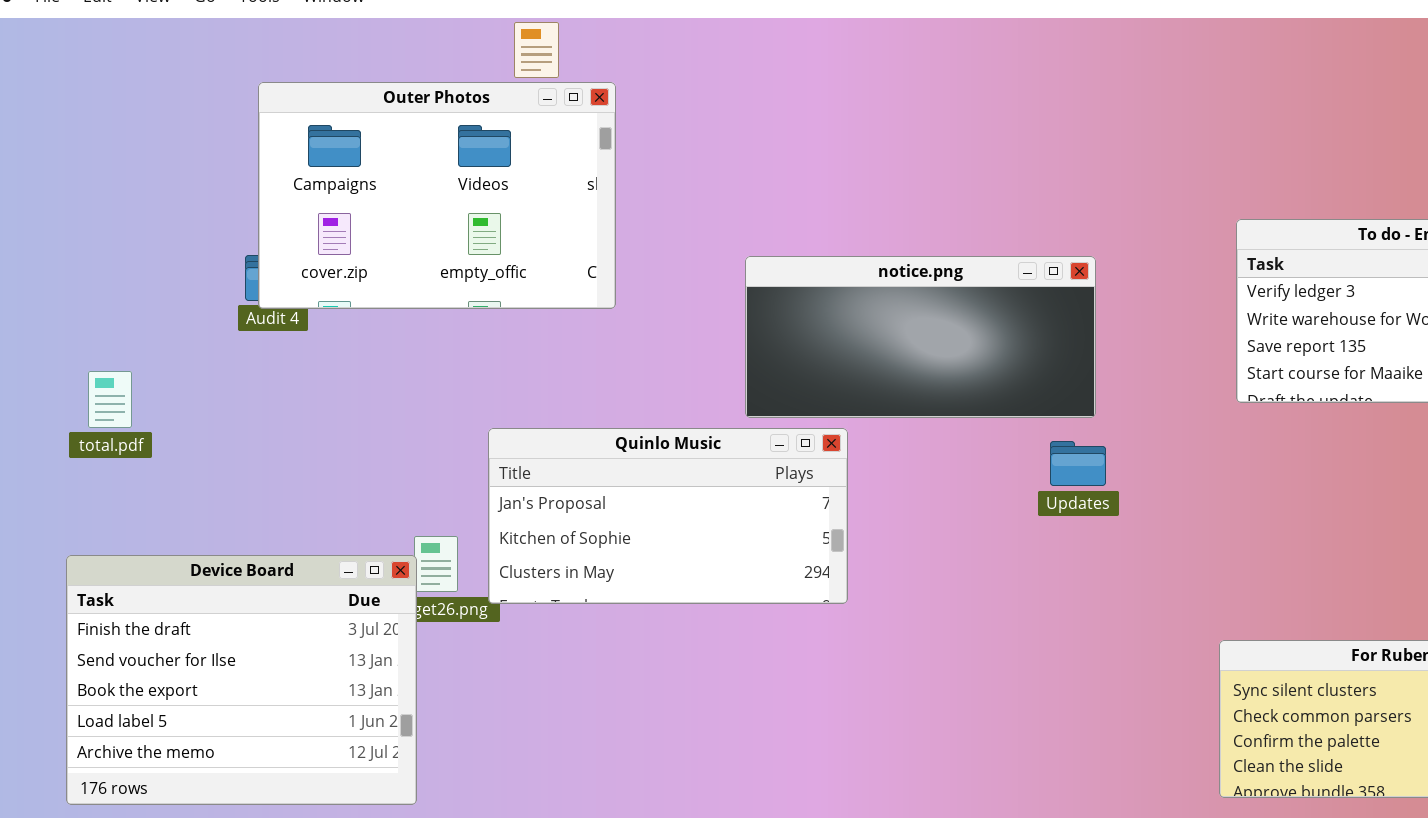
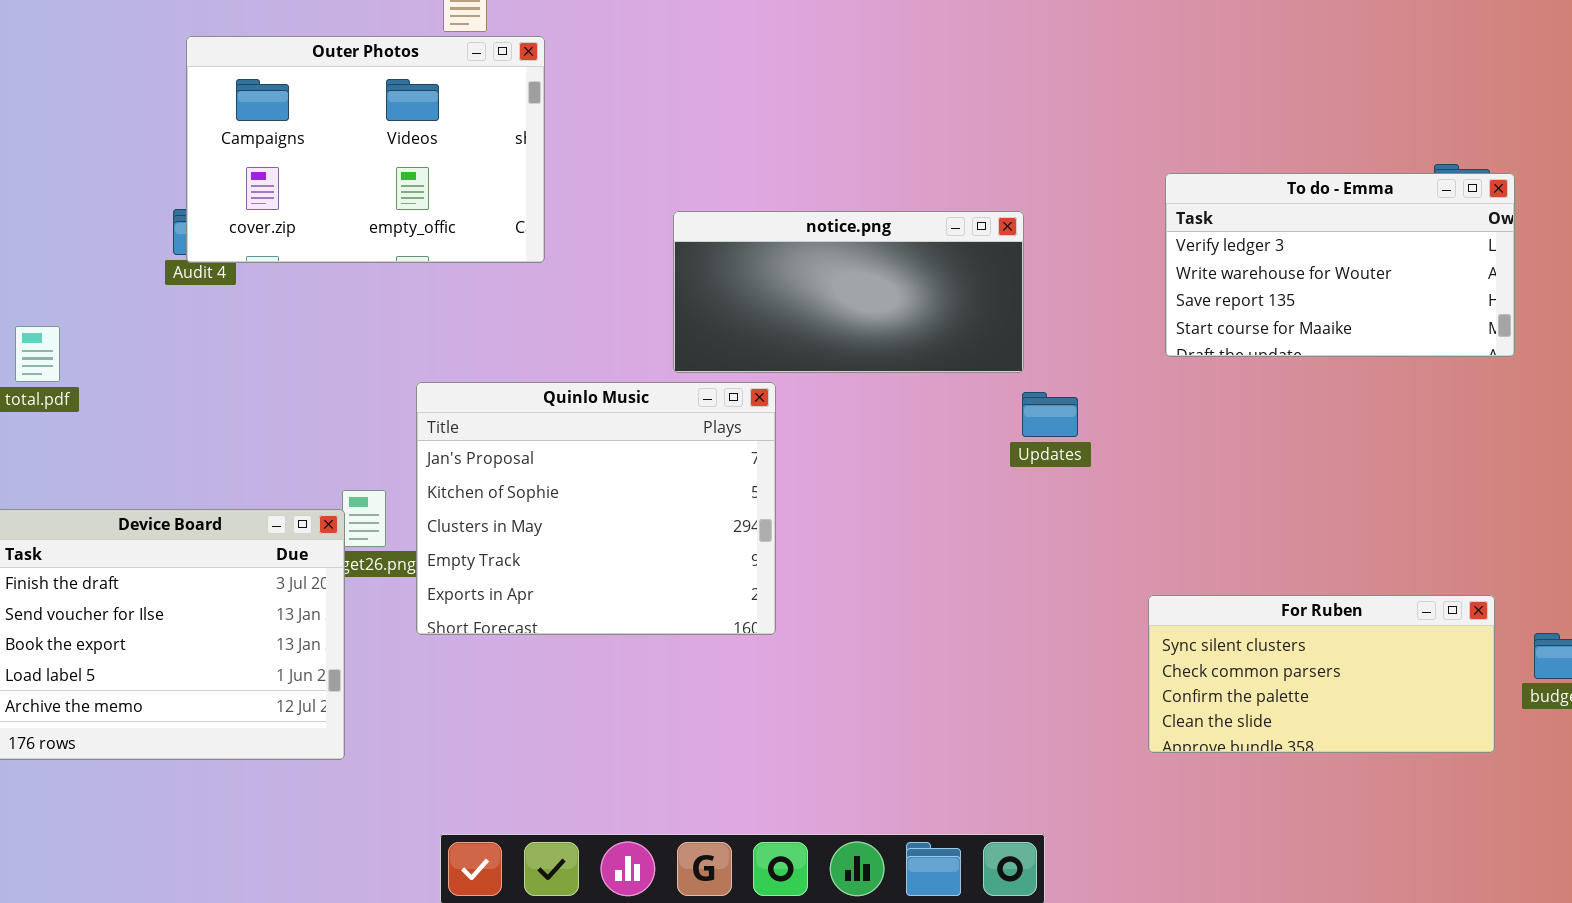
Quinlo Music: [488,428,848,604] -> [416,382,776,635], resized
Updates: [1050,441,1106,486] -> [1022,392,1078,437], moved

